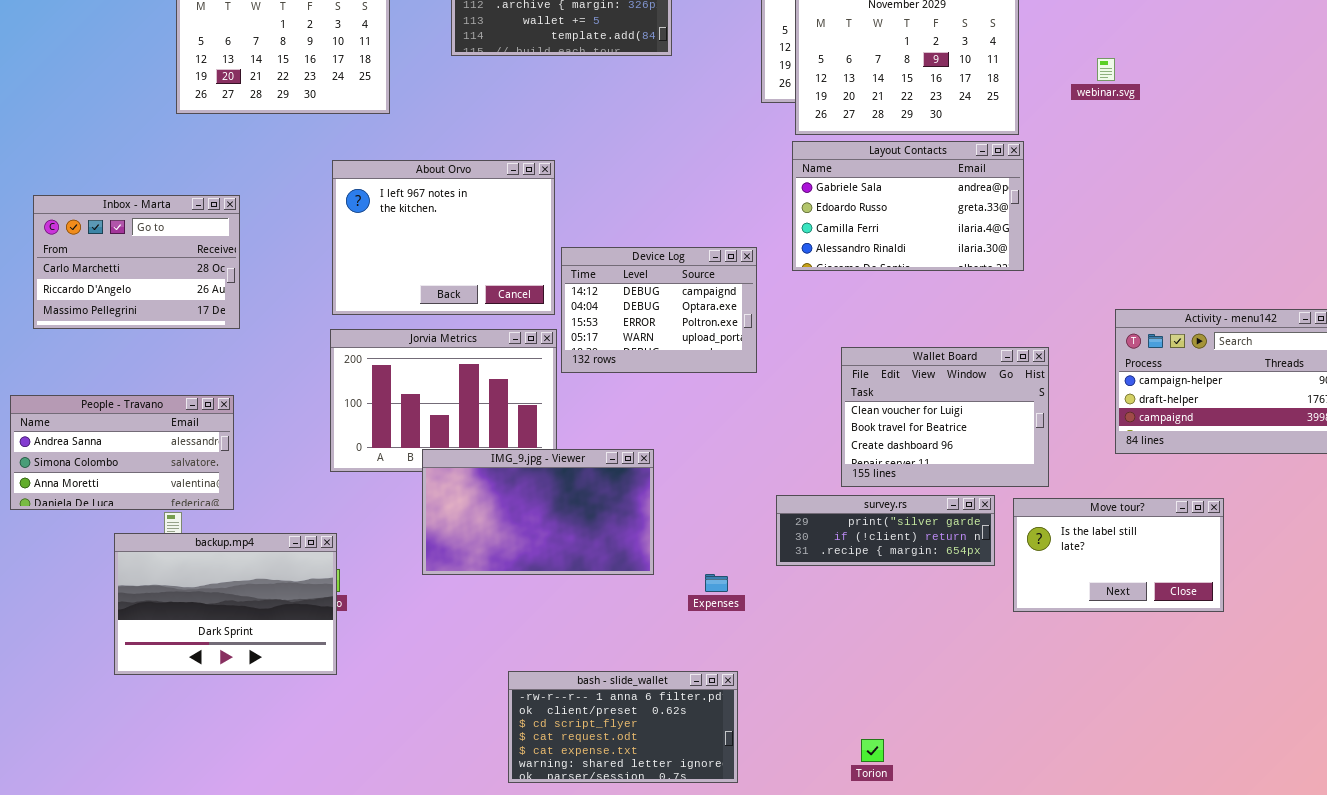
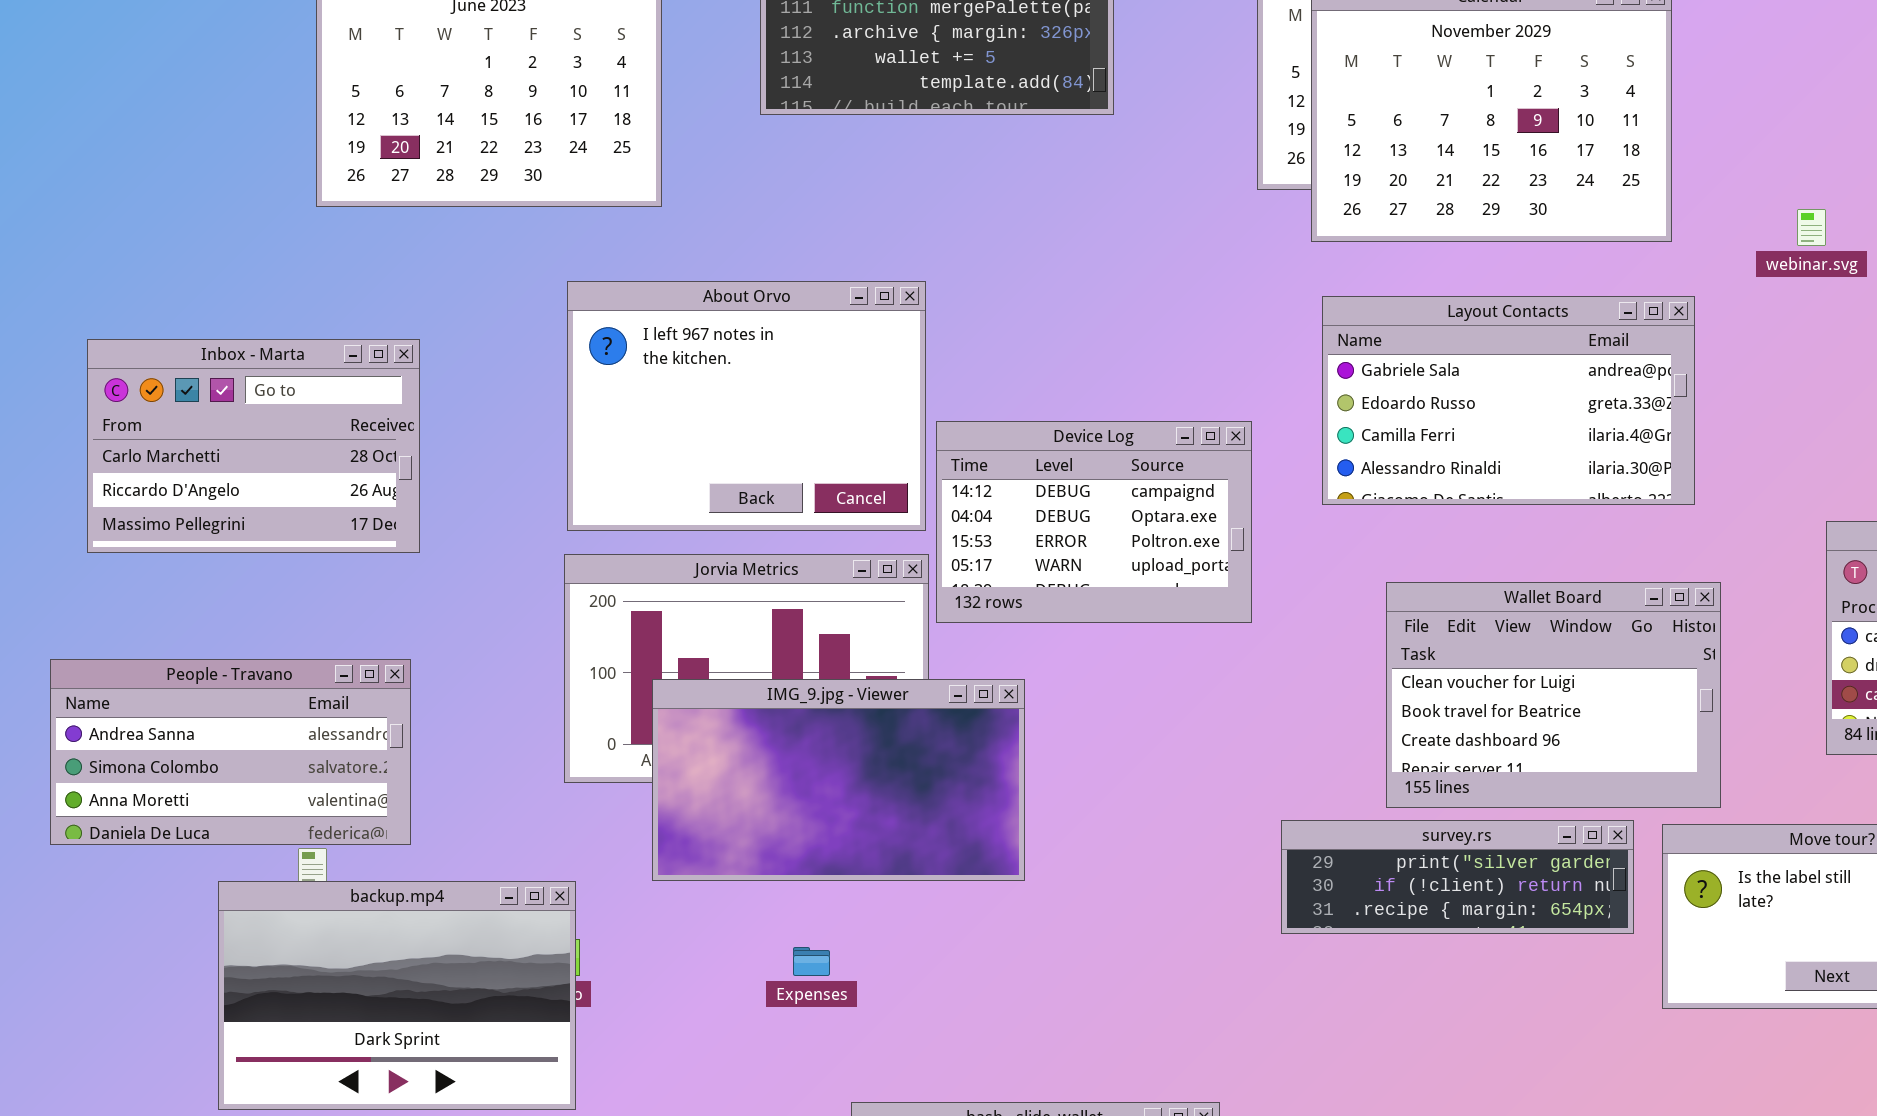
webinar.svg: [1097,58,1115,81] -> [1797,209,1826,246], moved
Layout Contacts: [792,141,1024,271] -> [1322,296,1695,505], moved
IMG_9.jpg - Viewer: [422,449,654,575] -> [652,679,1025,881], moved
Expenses: [705,574,728,592] -> [793,947,830,976], moved

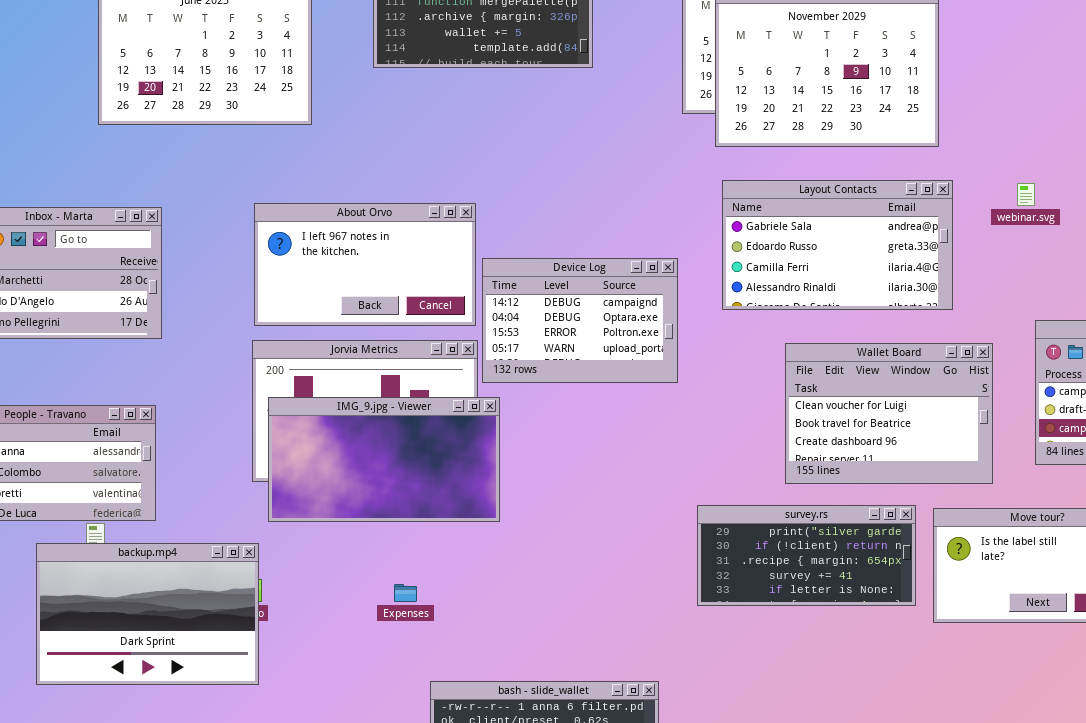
webinar.svg: [1797,209,1826,246] -> [1017,183,1035,206], moved
About Orvo: [567,281,926,531] -> [254,203,476,326], resized
Wallet Board: [1386,582,1721,808] -> [785,343,993,484], moved
IMG_9.jpg - Viewer: [652,679,1025,881] -> [268,397,500,522], moved
survey.rs: [1281,820,1634,934] -> [697,505,916,606], resized

